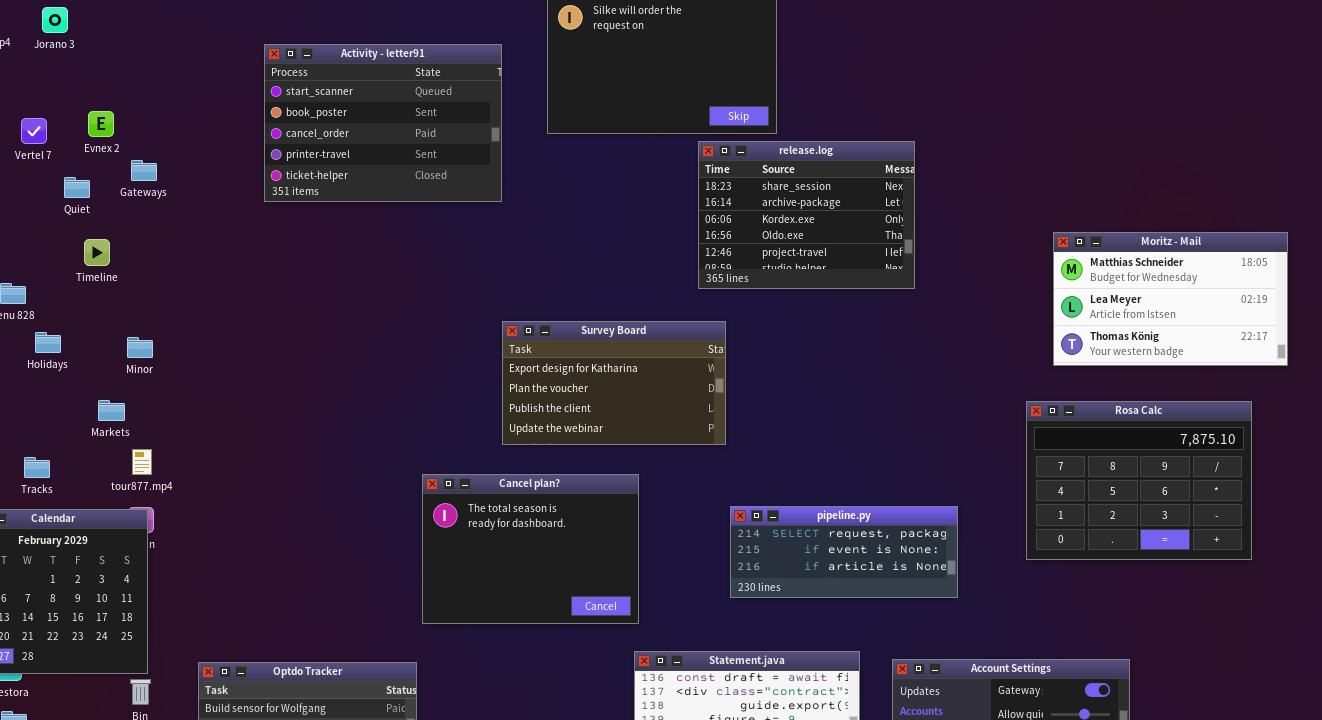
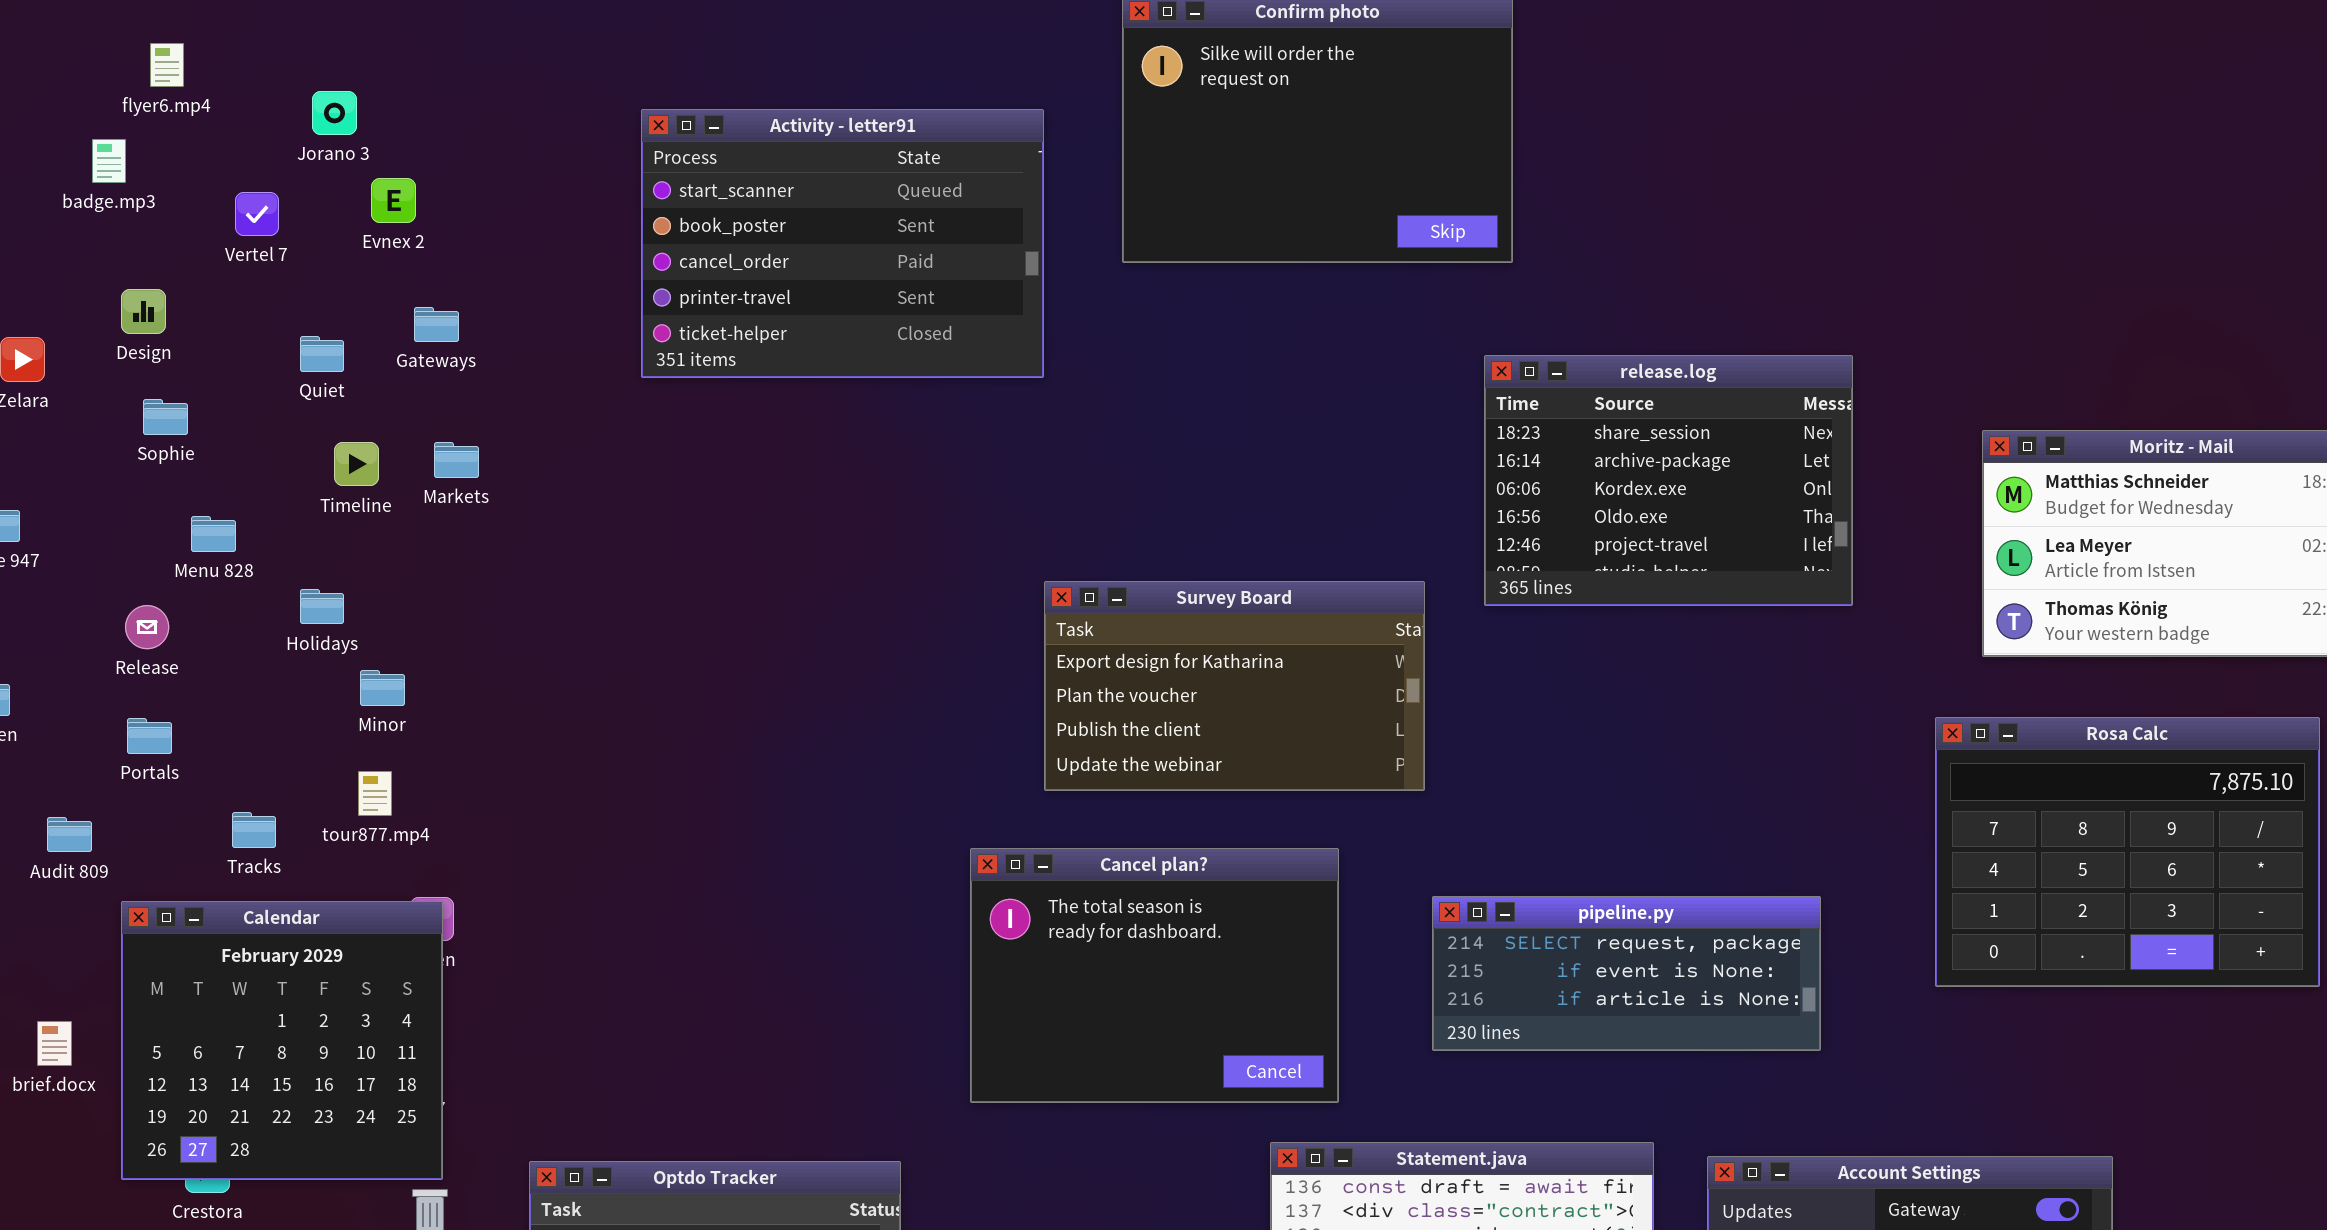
Jorano 3: [42,7,68,33] -> [312,91,357,135], moved
Evnex 2: [88,111,114,137] -> [371,178,416,223], moved
Vertel 7: [21,118,47,144] -> [235,192,279,236], moved
release.log: [698,141,915,289] -> [1484,355,1853,606], moved
Holidays: [35,332,61,353] -> [300,589,344,624], moved
Minor: [127,337,153,358] -> [360,670,405,706], moved
Markets: [98,400,125,421] -> [434,442,479,478], moved
tour877.mp4: [132,449,152,475] -> [358,771,392,816], moved
Cancel plan?: [422,474,639,624] -> [970,848,1339,1103], moved

